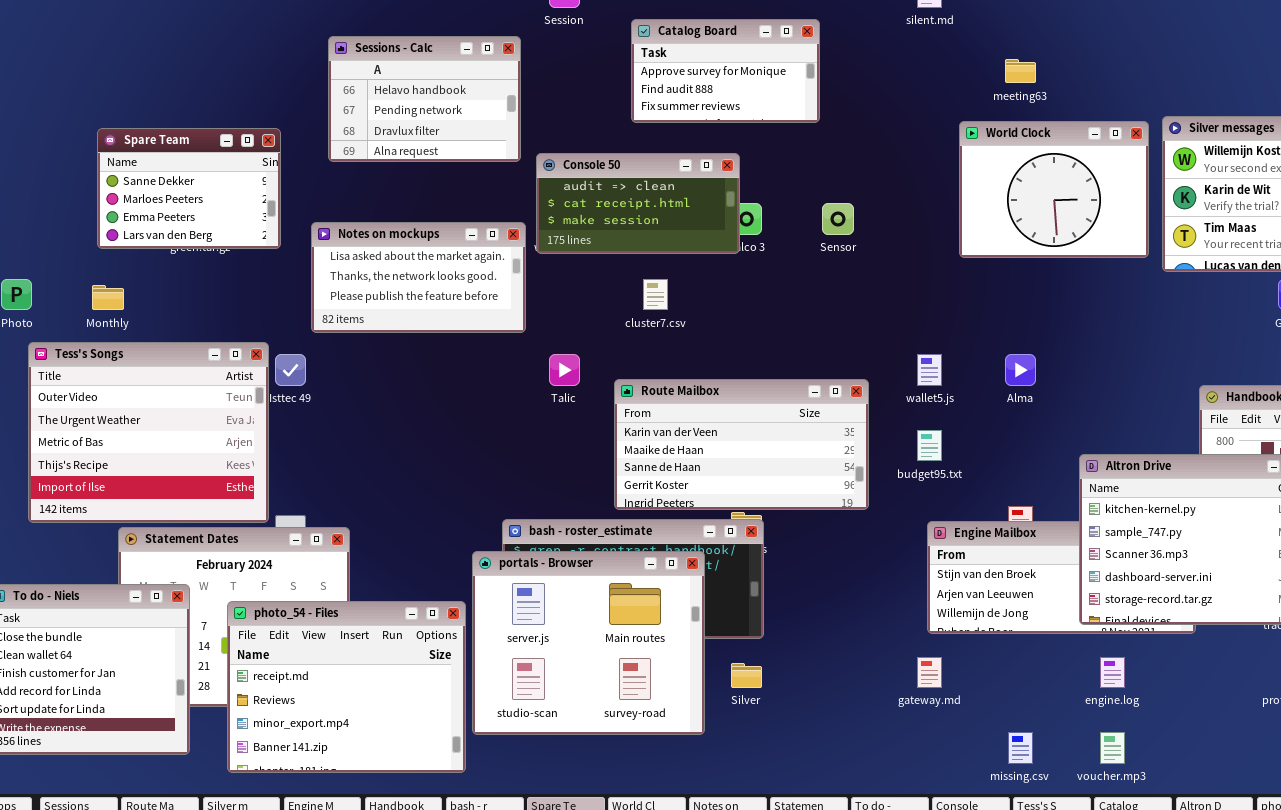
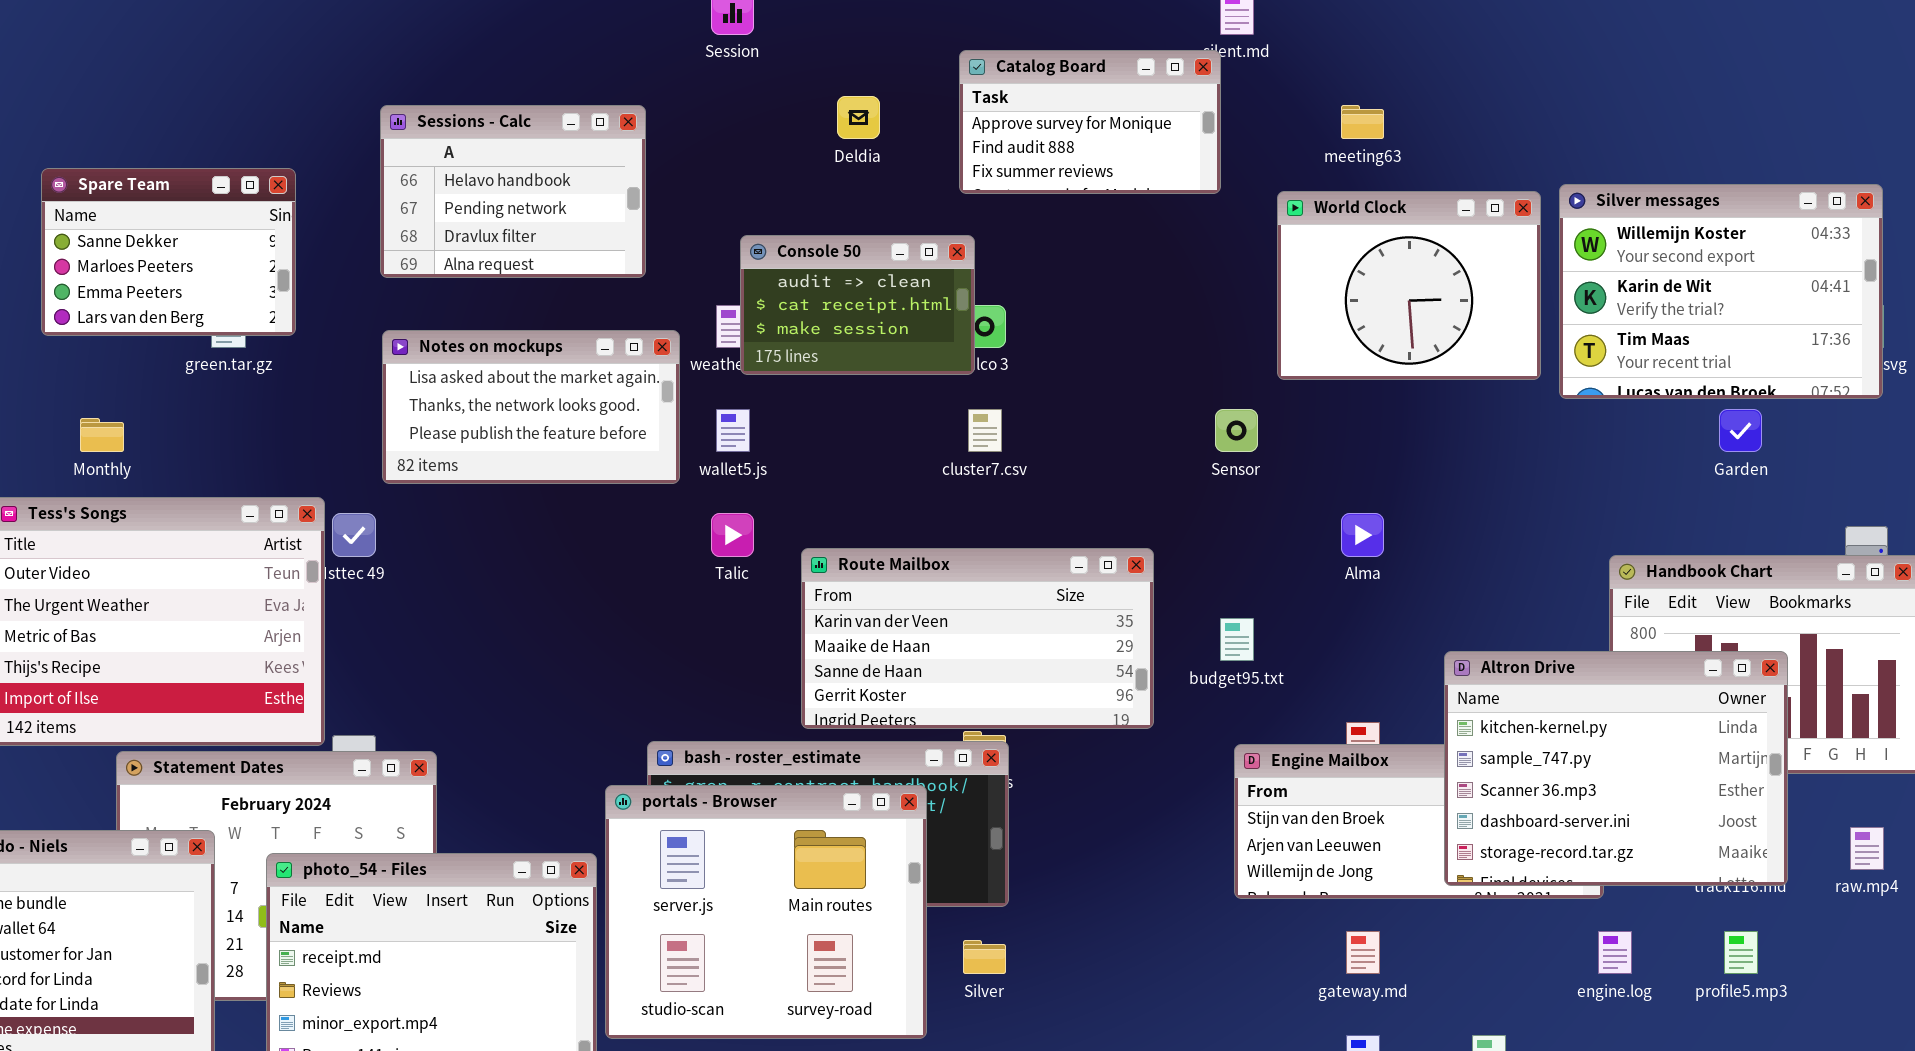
Catalog Board: [631,19,820,123] -> [959,50,1221,194], moved
Sessions - Calc: [328,36,521,162] -> [380,105,646,278], moved
Spare Team: [97,128,281,249] -> [41,168,296,336], moved
Console 50: [536,153,740,254] -> [740,235,975,375], resized
Sensor: [822,203,854,235] -> [1215,409,1258,452], moved
cluster7.csv: [643,279,668,310] -> [968,409,1002,452], moved
wallet5.js: [917,354,942,386] -> [716,409,750,452], moved
gateway.md: [917,657,942,688] -> [1346,931,1380,974], moved
engine.log: [1100,657,1125,688] -> [1598,931,1632,974], moved

